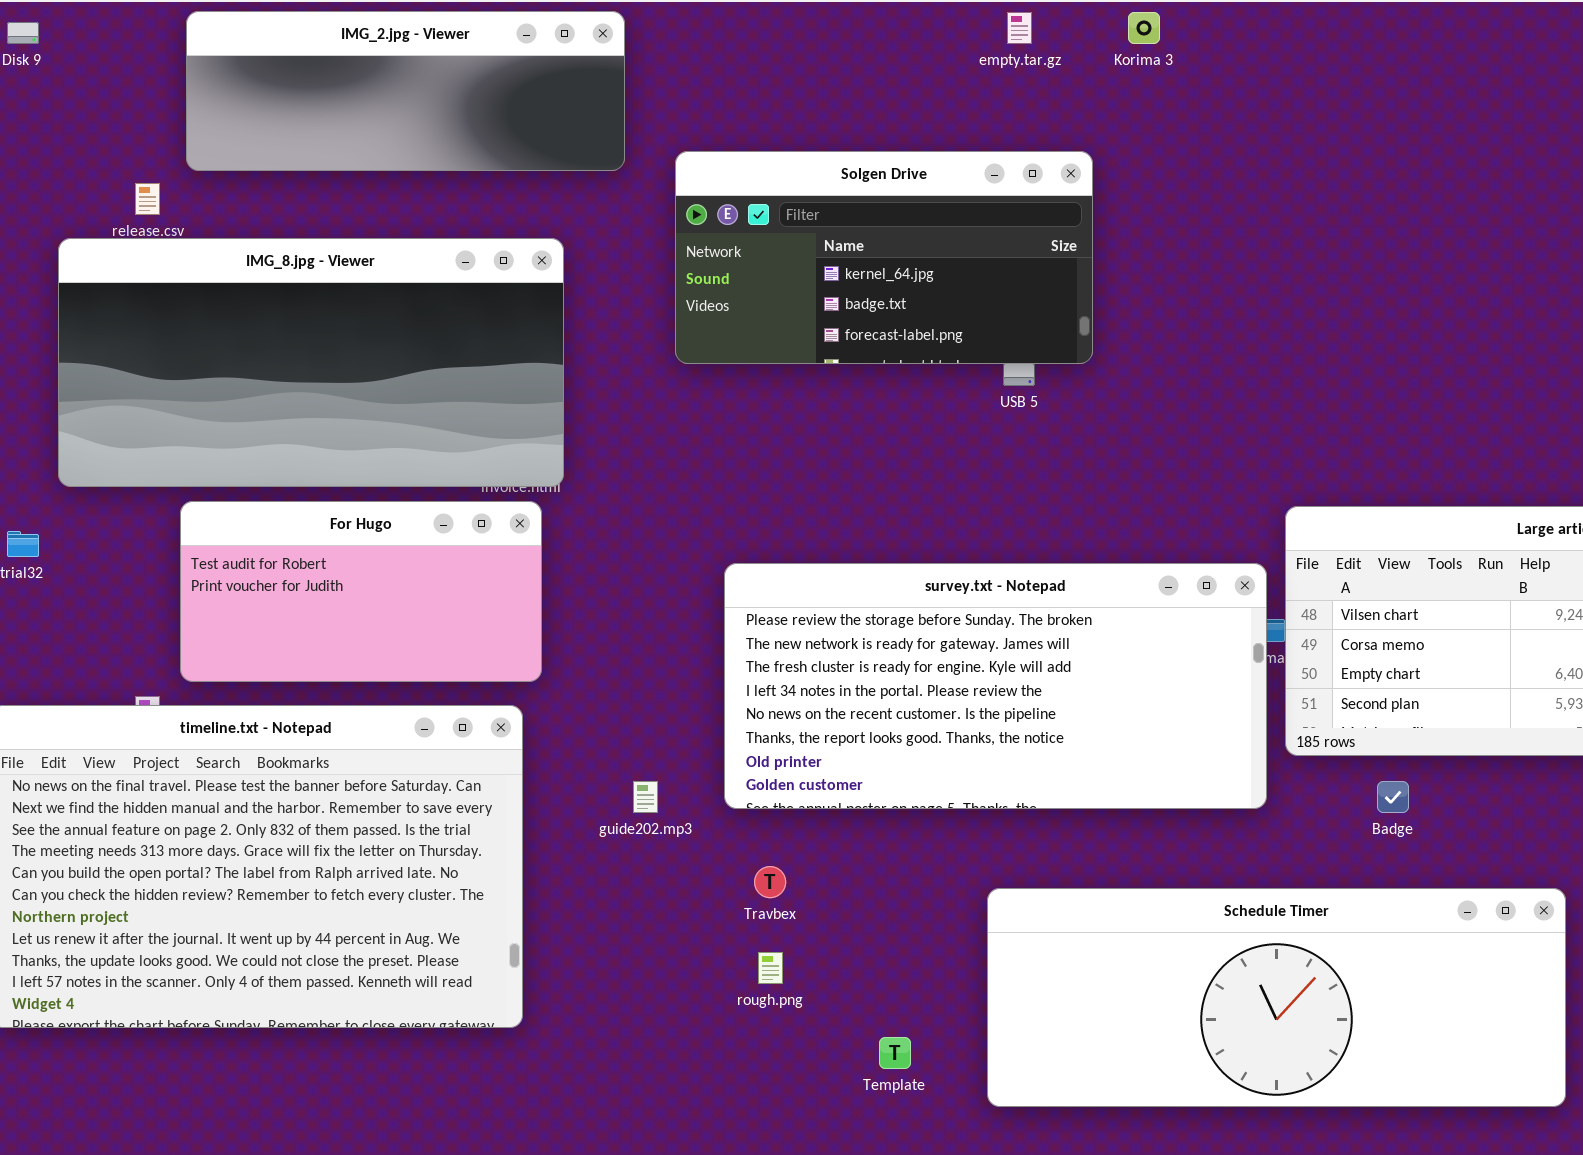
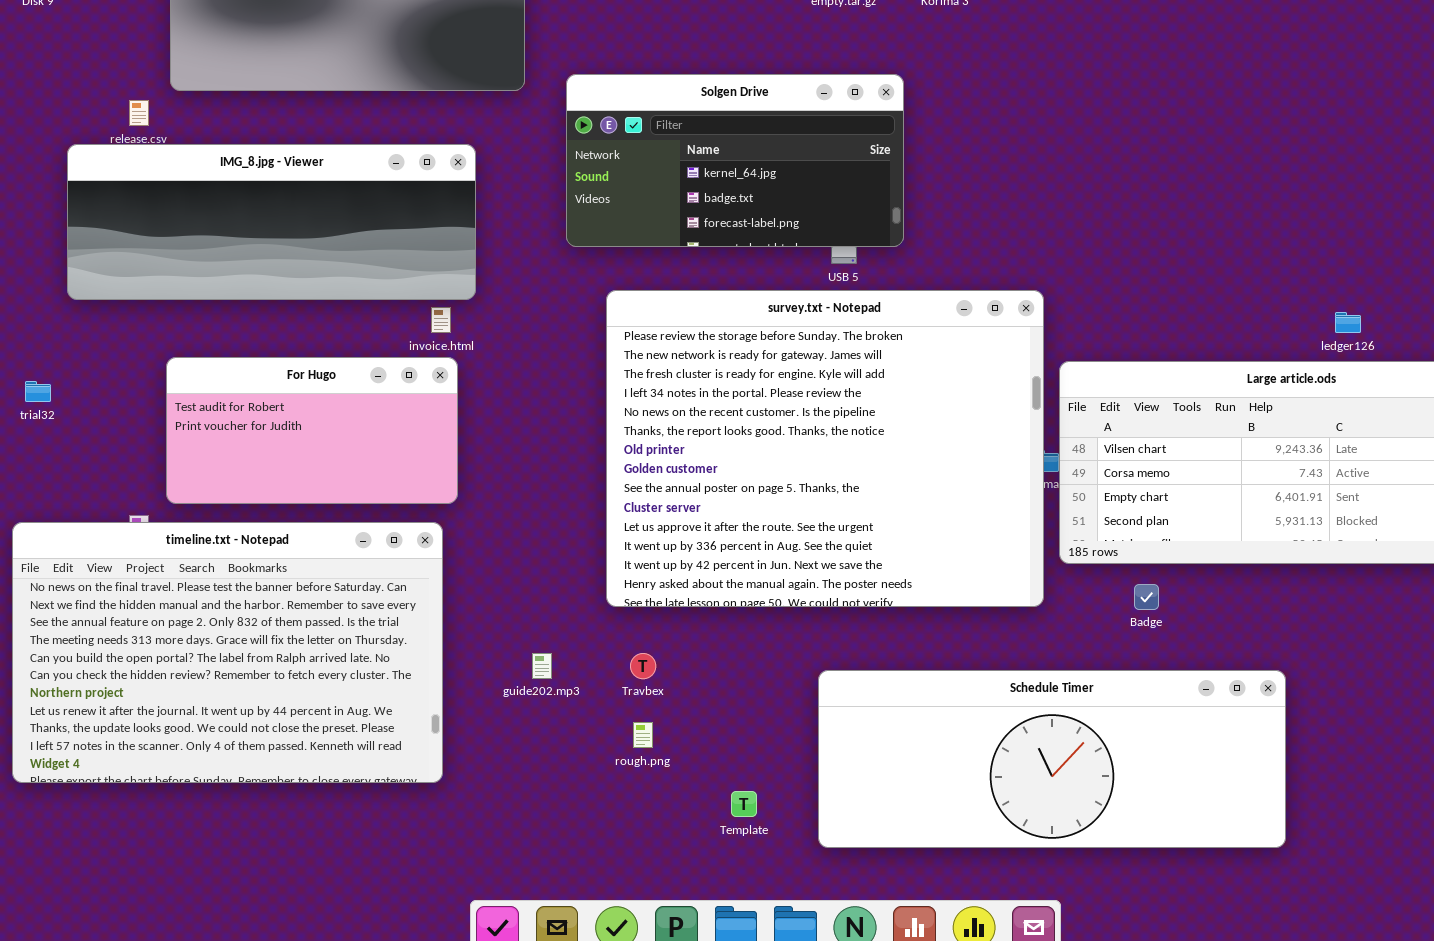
IMG_8.jpg - Viewer: [58,238,564,487] -> [67,144,476,300], resized
survey.txt - Notepad: [724,563,1267,809] -> [606,290,1044,607], resized
guide202.mp3: [633,781,658,813] -> [532,653,552,679], moved

